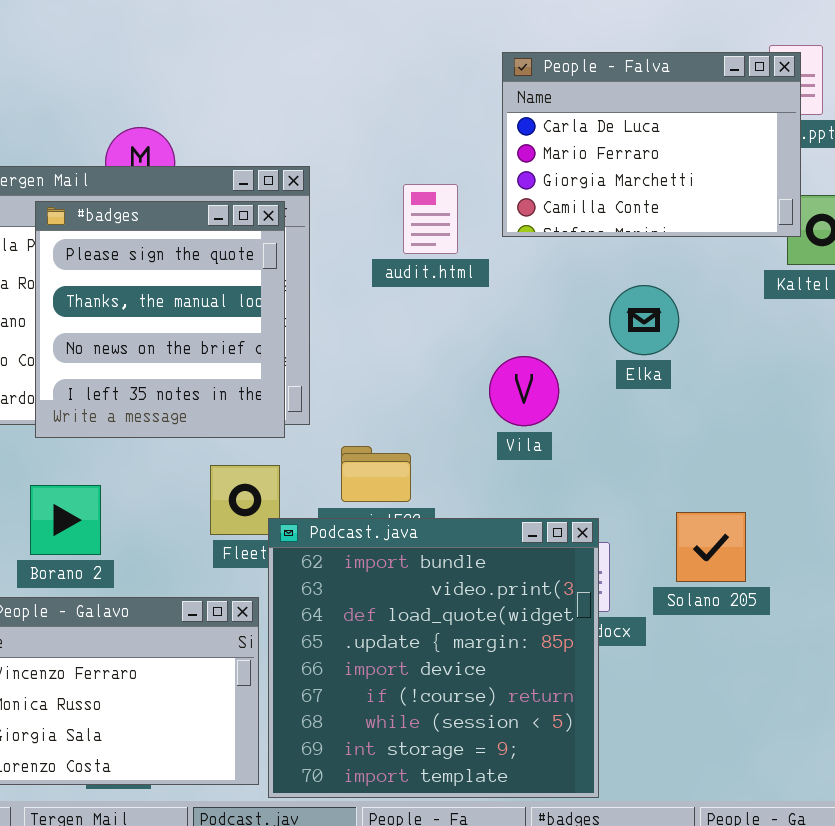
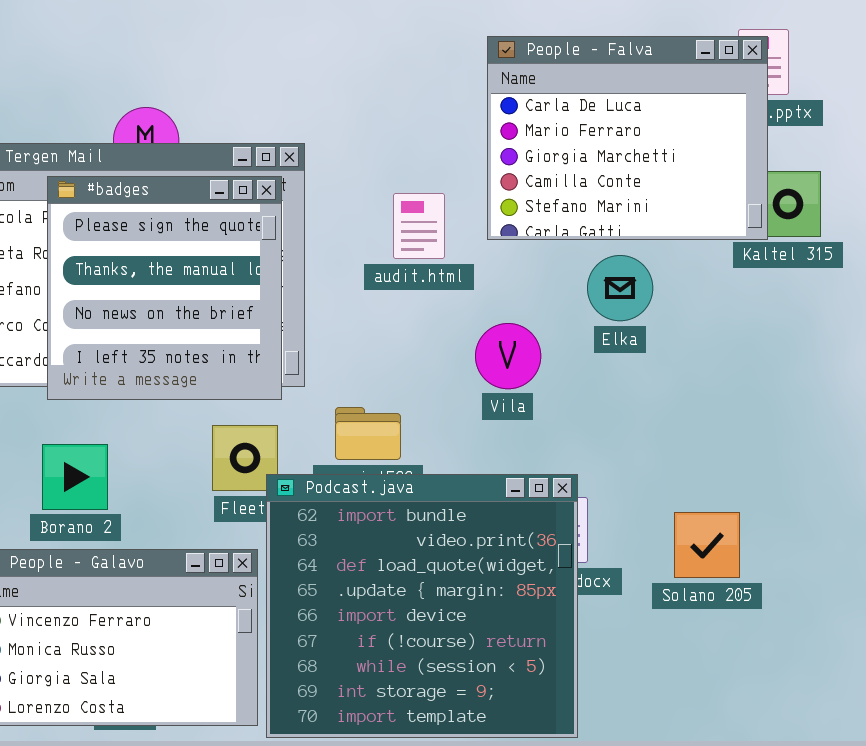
People - Falva: [502,52,801,237] -> [487,36,768,240], resized
audit.html: [403,184,458,254] -> [393,193,445,259], moved
Solano 205: [676,512,746,582] -> [674,512,740,578], moved

